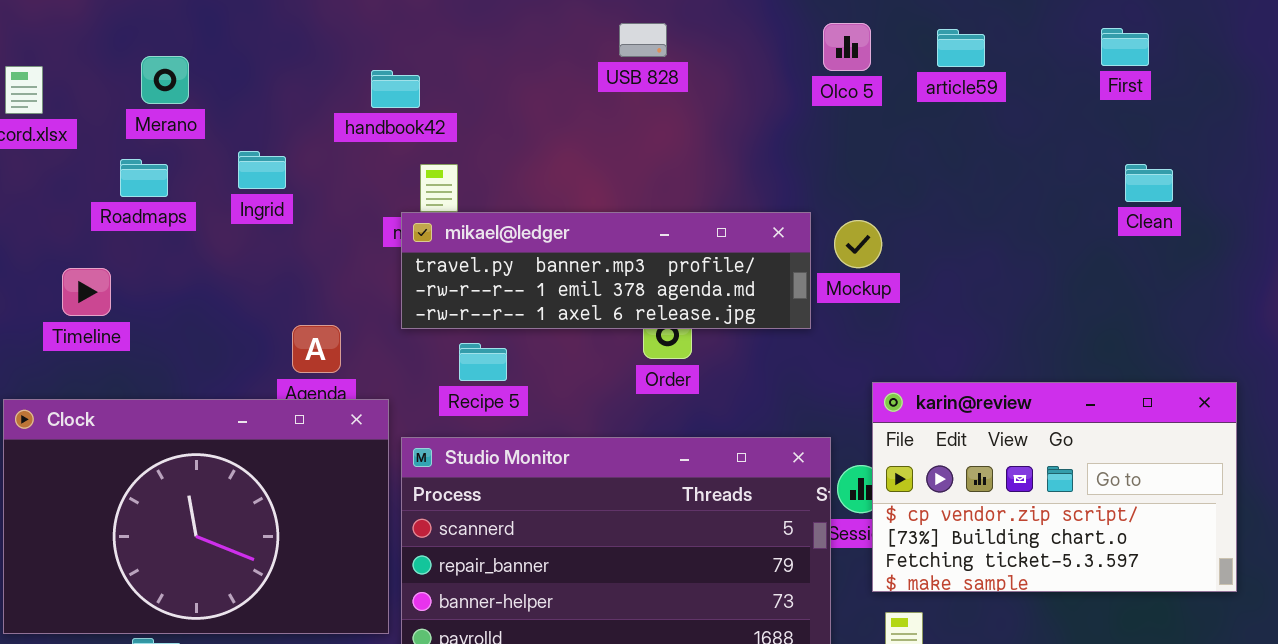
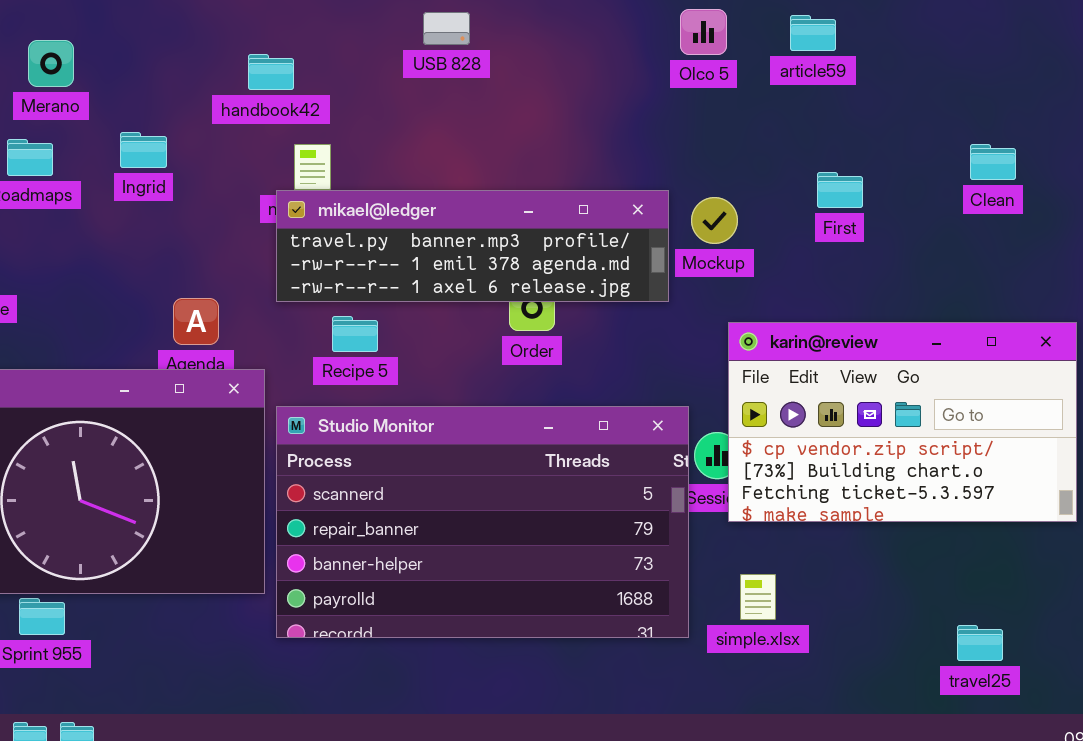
USB 828: [619,23,667,57] -> [423,12,470,45], moved
First: [1101,28,1149,66] -> [817,172,863,208], moved
karin@review: [872,382,1237,592] -> [728,322,1077,522], moved

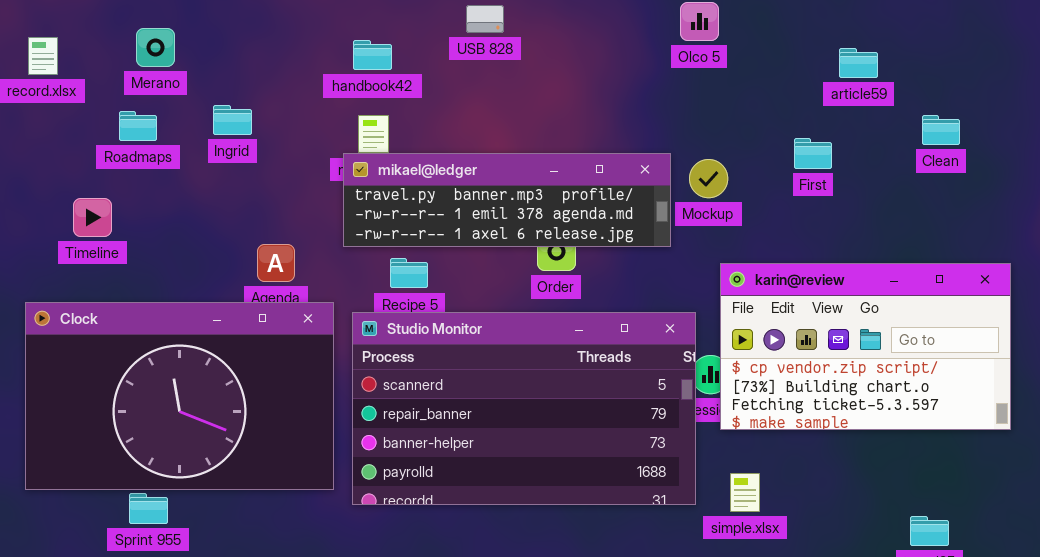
article59: [790,15,836,51] -> [839,48,878,78], moved
handbook42: [248,54,294,90] -> [353,40,392,70], moved
Studio Monitor: [276,406,689,638] -> [352,312,696,505], moved

